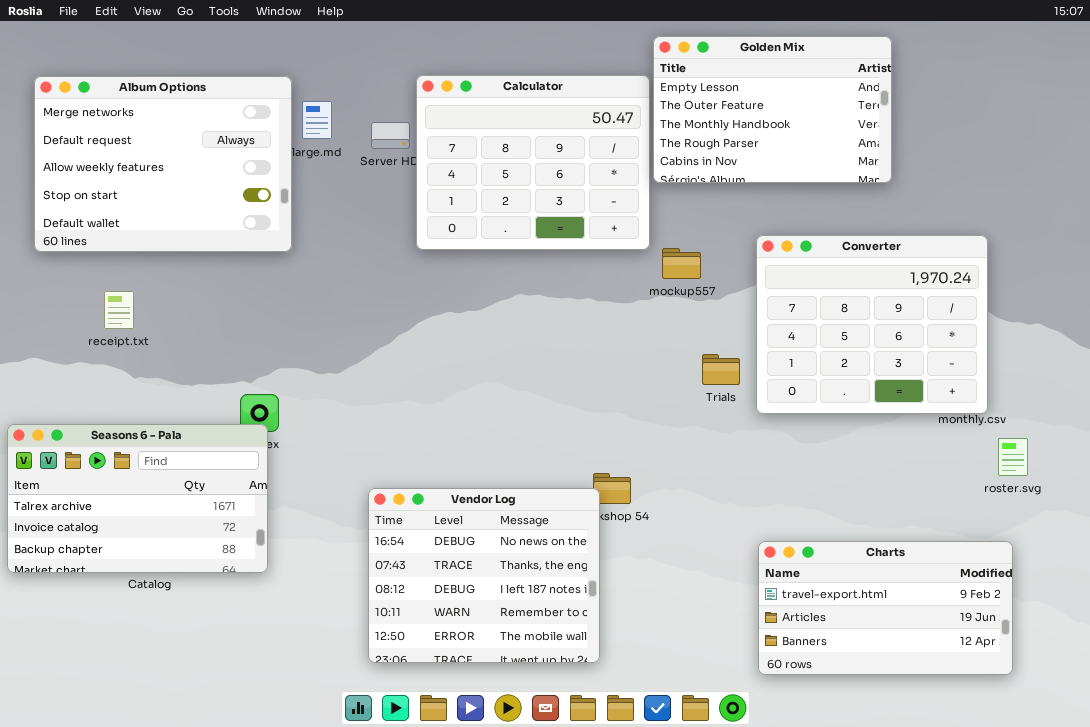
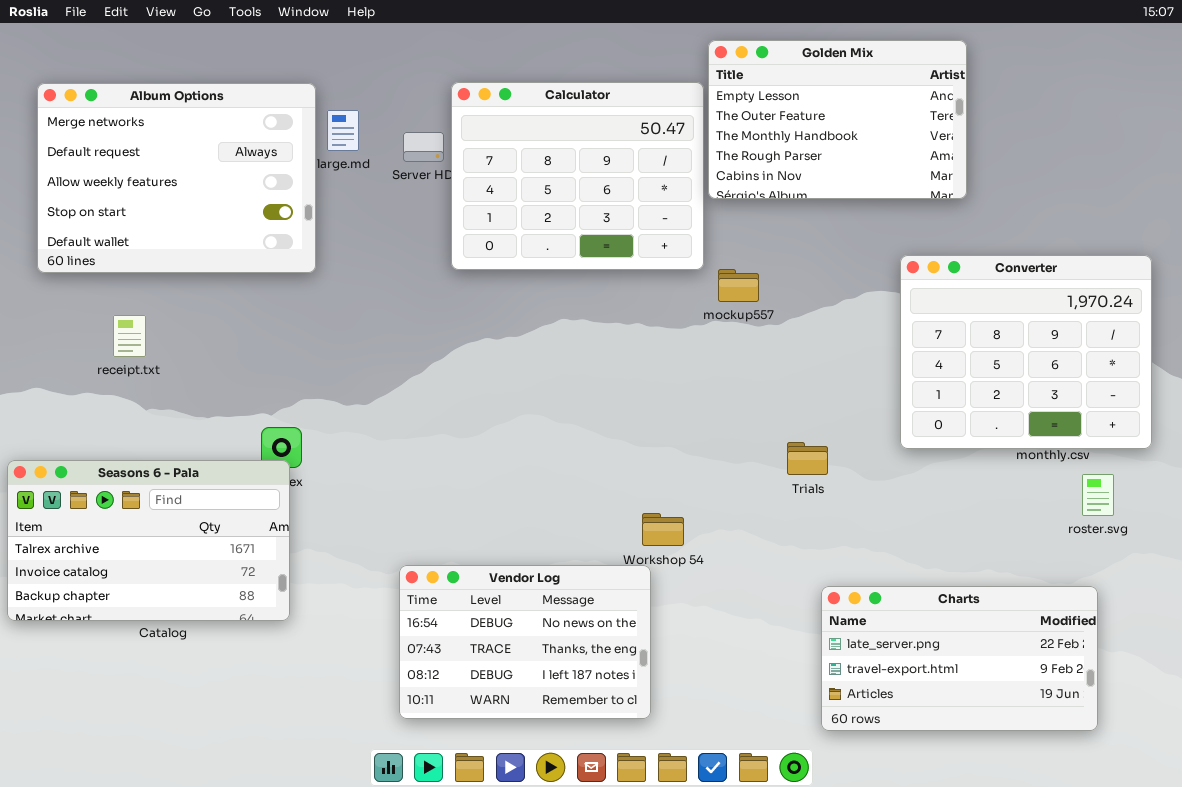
Converter: [756,235,988,414] -> [900,255,1152,449], moved
Trials: [702,354,740,385] -> [787,442,828,475], moved
Vendor Log: [368,488,600,663] -> [399,565,651,719], resized
Charts: [758,541,1013,675] -> [821,586,1098,731], scrolled up 1 row

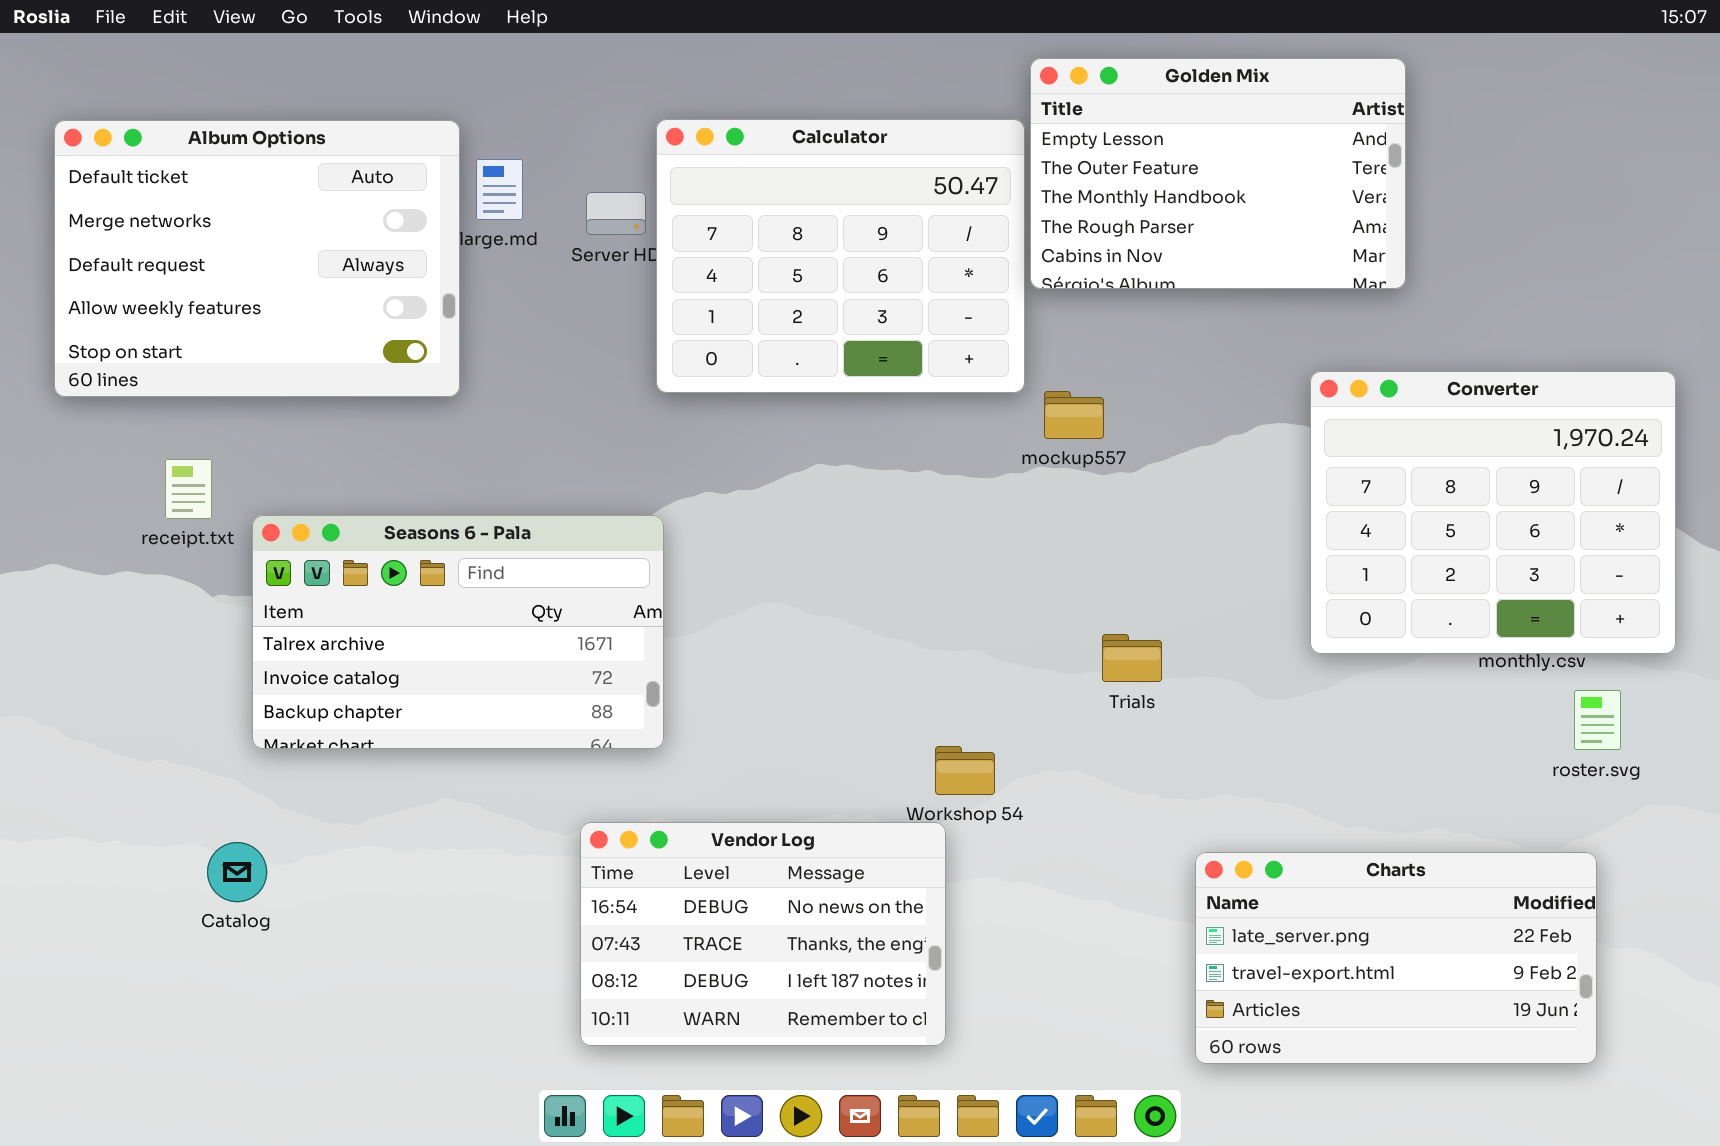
Album Options: [37,83,316,273] -> [54,120,460,397], scrolled up 1 row
Trials: [787,442,828,475] -> [1102,634,1162,682], moved
Seasons 6 - Pala: [7,460,290,621] -> [252,515,664,749], moved

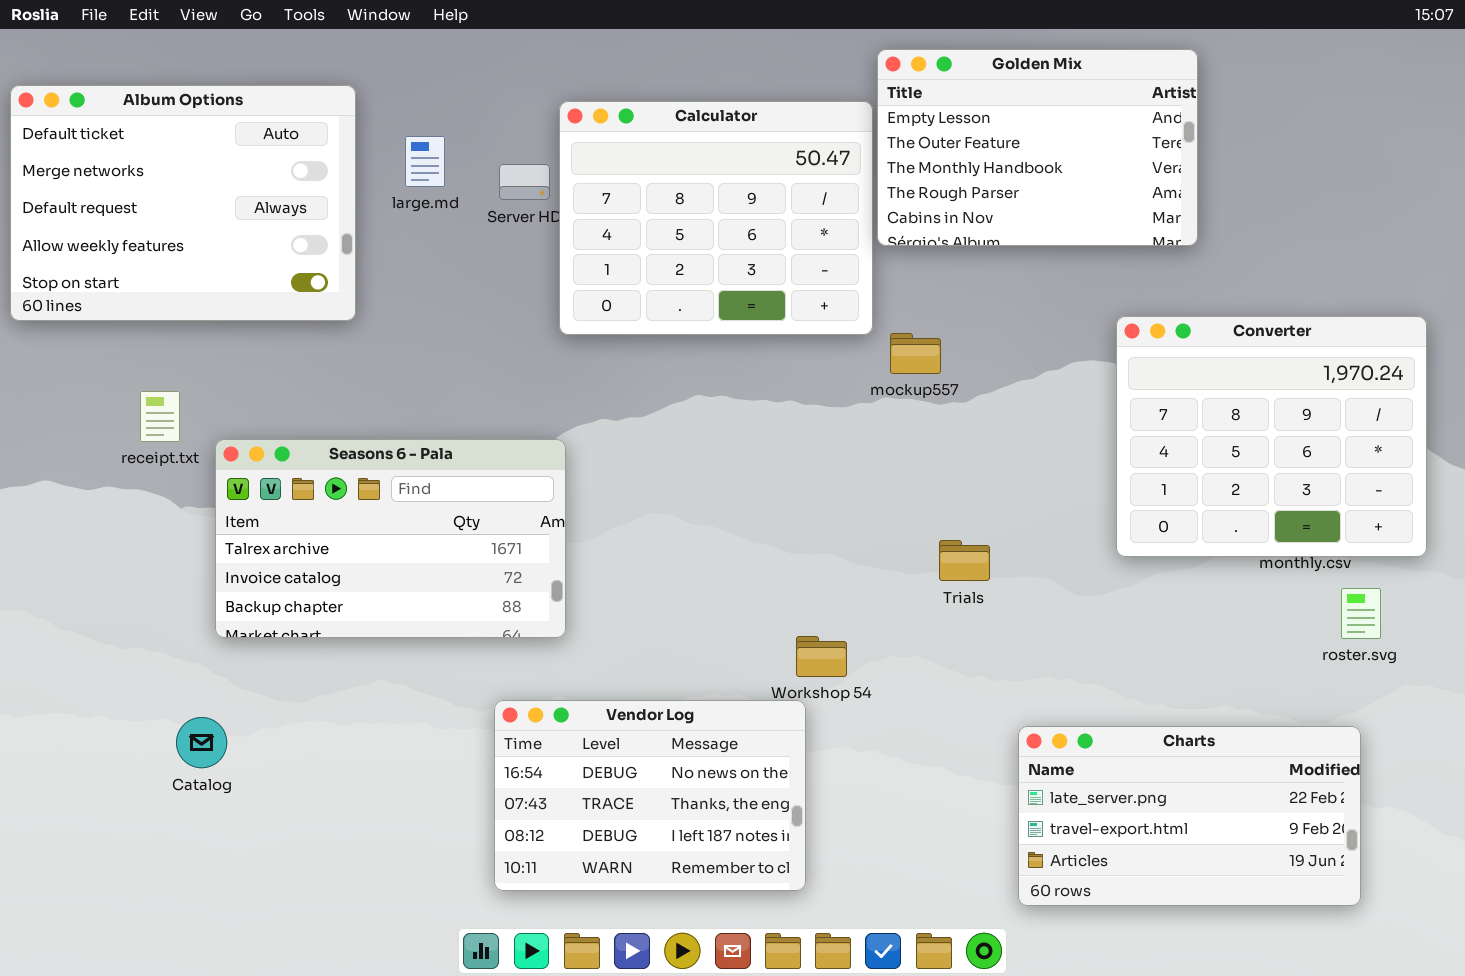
Album Options: [54,120,460,397] -> [10,85,356,321], moved

